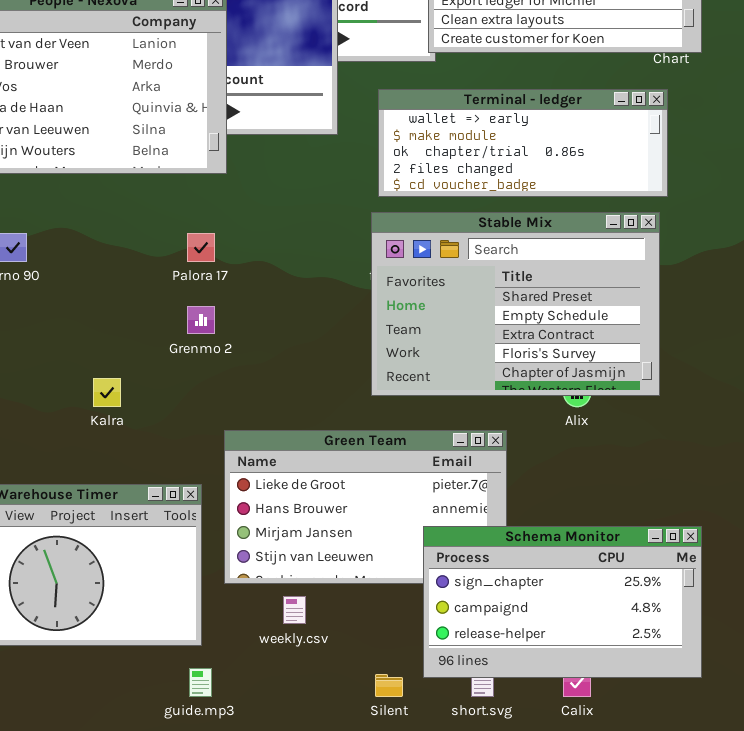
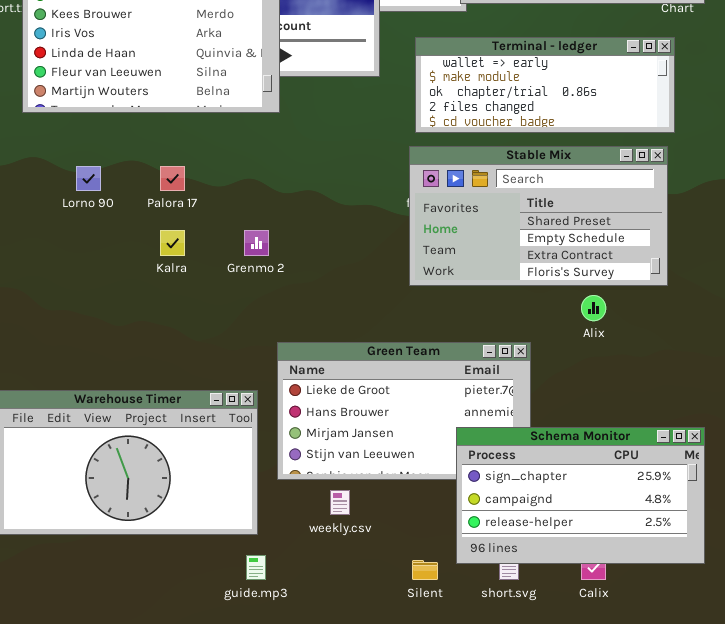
Stable Mix: [371,212,660,396] -> [409,146,668,286], resized
Palora 17: [187,233,215,262] -> [160,166,185,191], moved
Kalra: [93,378,121,407] -> [160,230,185,256], moved

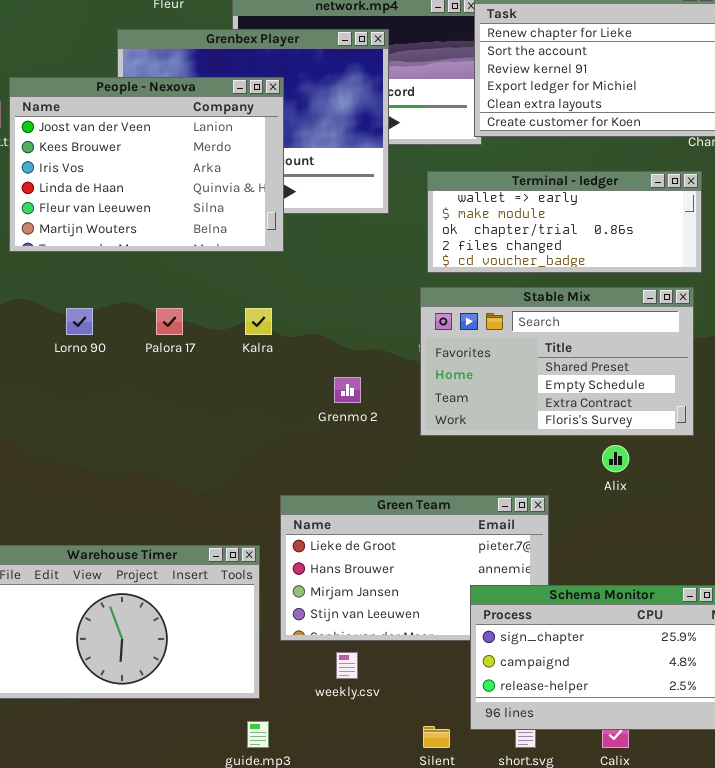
Kalra: [160,230,185,256] -> [245,308,272,335], moved
Grenmo 2: [244,230,269,256] -> [334,377,361,403], moved

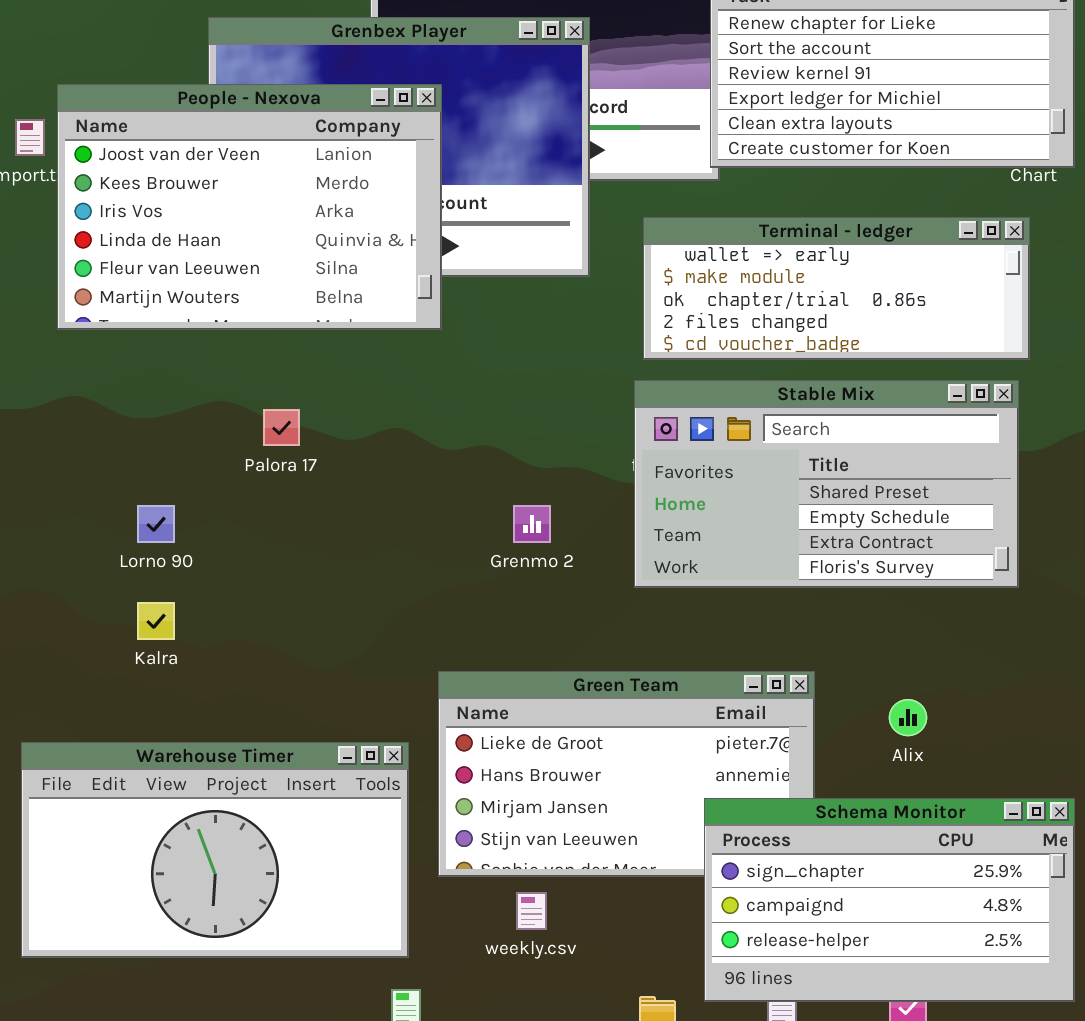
Lorno 90: [66,308,93,335] -> [137,505,175,543], moved
Kalra: [245,308,272,335] -> [137,602,175,640], moved
Alix: [602,445,629,472] -> [889,699,927,736], moved

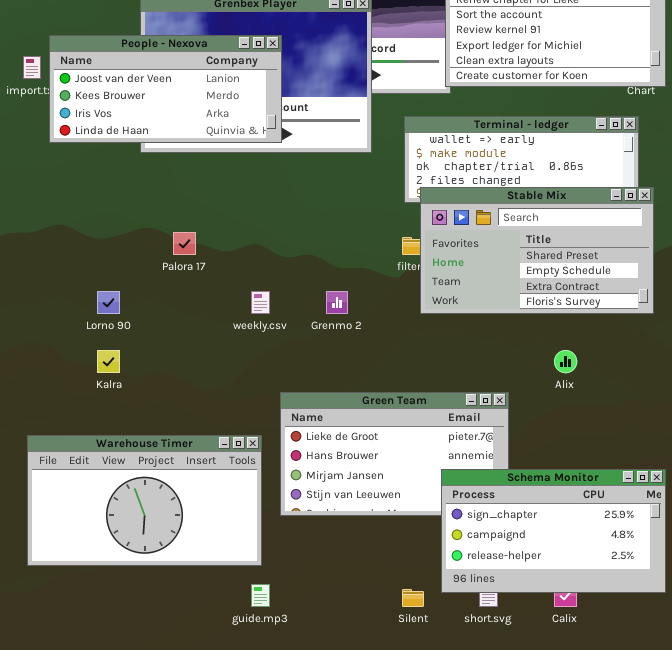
People - Nexova: [57,84,442,330] -> [49,35,282,143], resized
Stable Mix: [634,380,1019,588] -> [420,187,654,314], moved
Alix: [889,699,927,736] -> [554,350,577,373], moved
weekly.csv: [516,892,547,930] -> [251,291,270,314], moved

